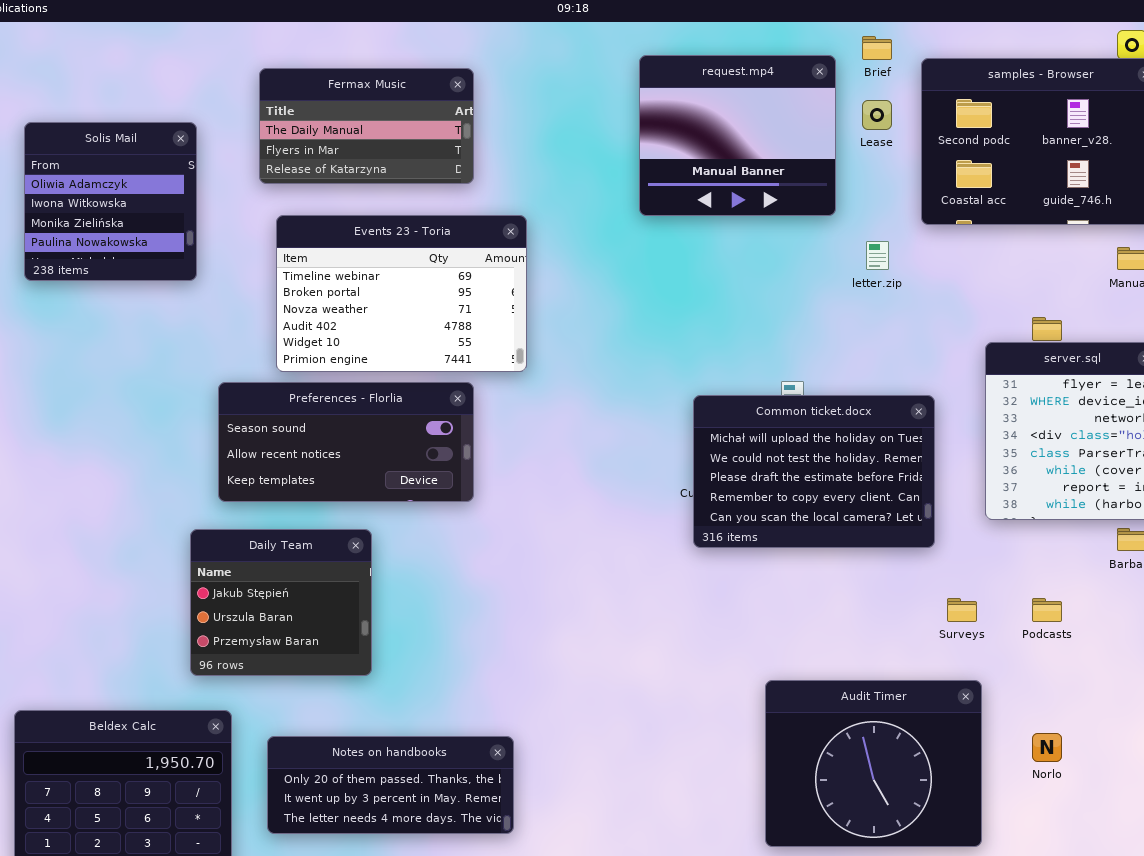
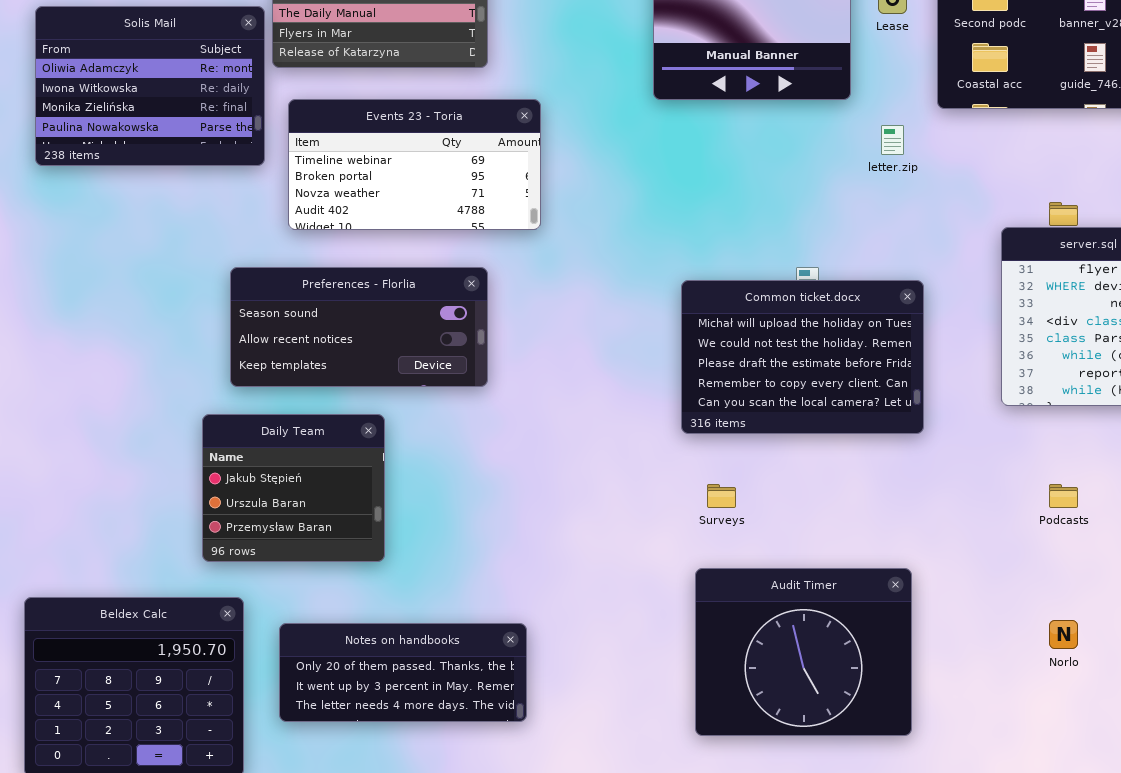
Solis Mail: [24,122,197,281] -> [35,6,265,166], resized
Events 23 - Toria: [276,215,527,372] -> [288,99,541,230], resized
Common ticket.docx: [693,395,935,548] -> [681,280,924,434], moved
Surveys: [947,598,977,622] -> [707,484,736,508], moved
Audit Timer: [765,680,982,847] -> [695,568,912,736], moved

